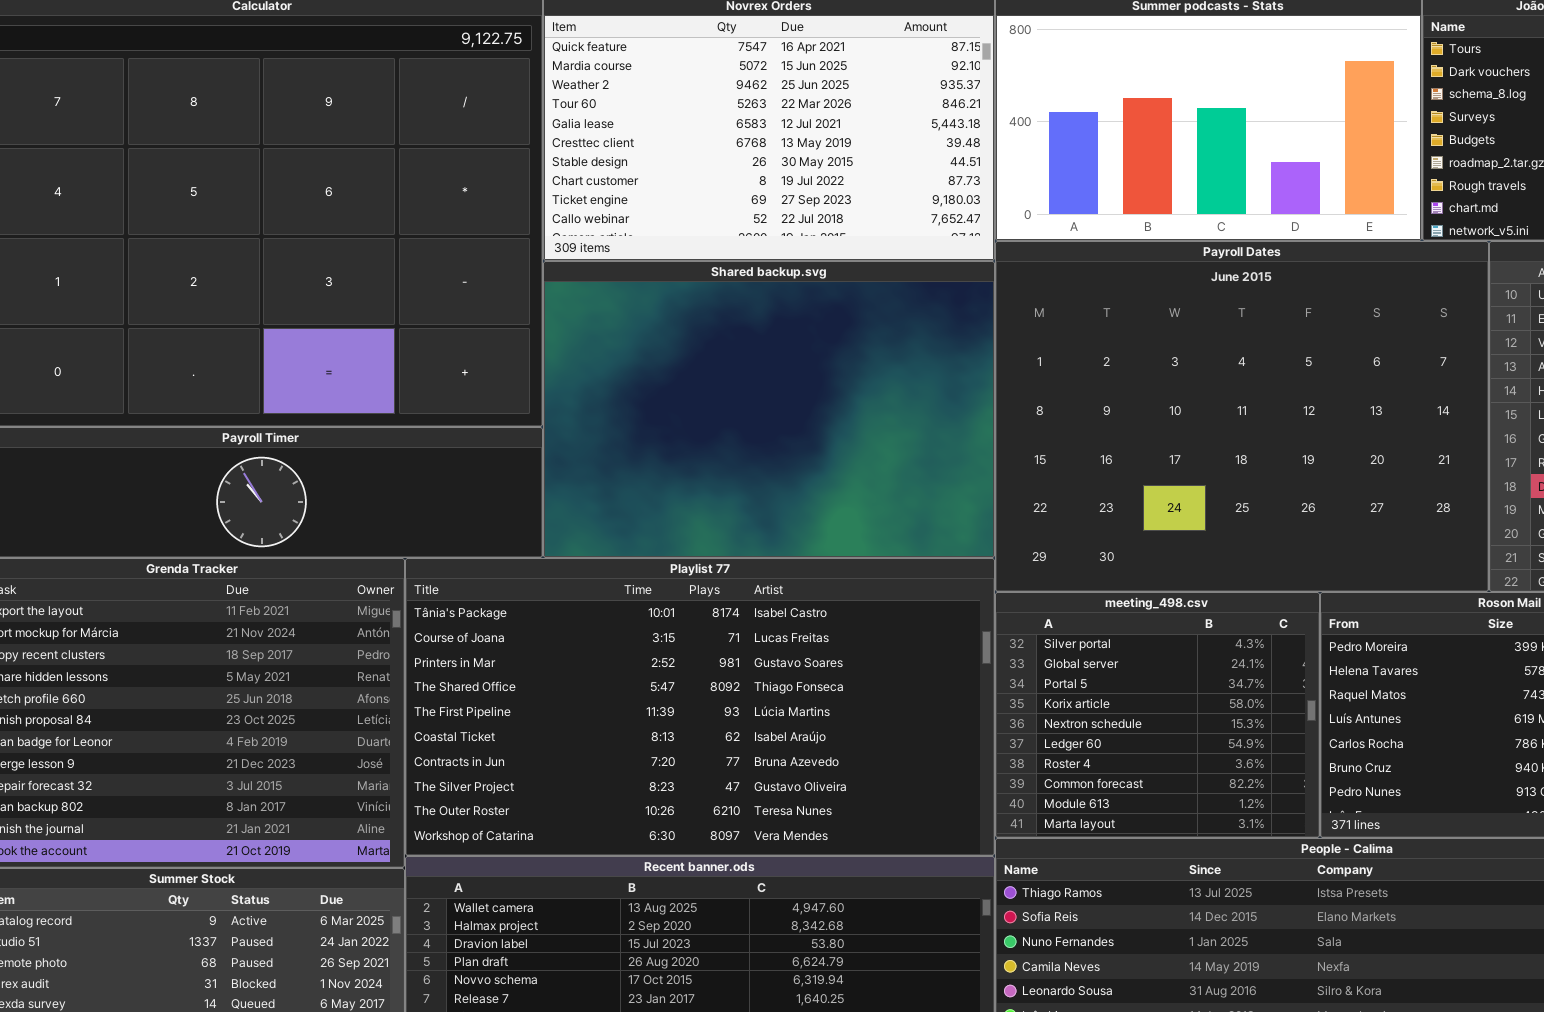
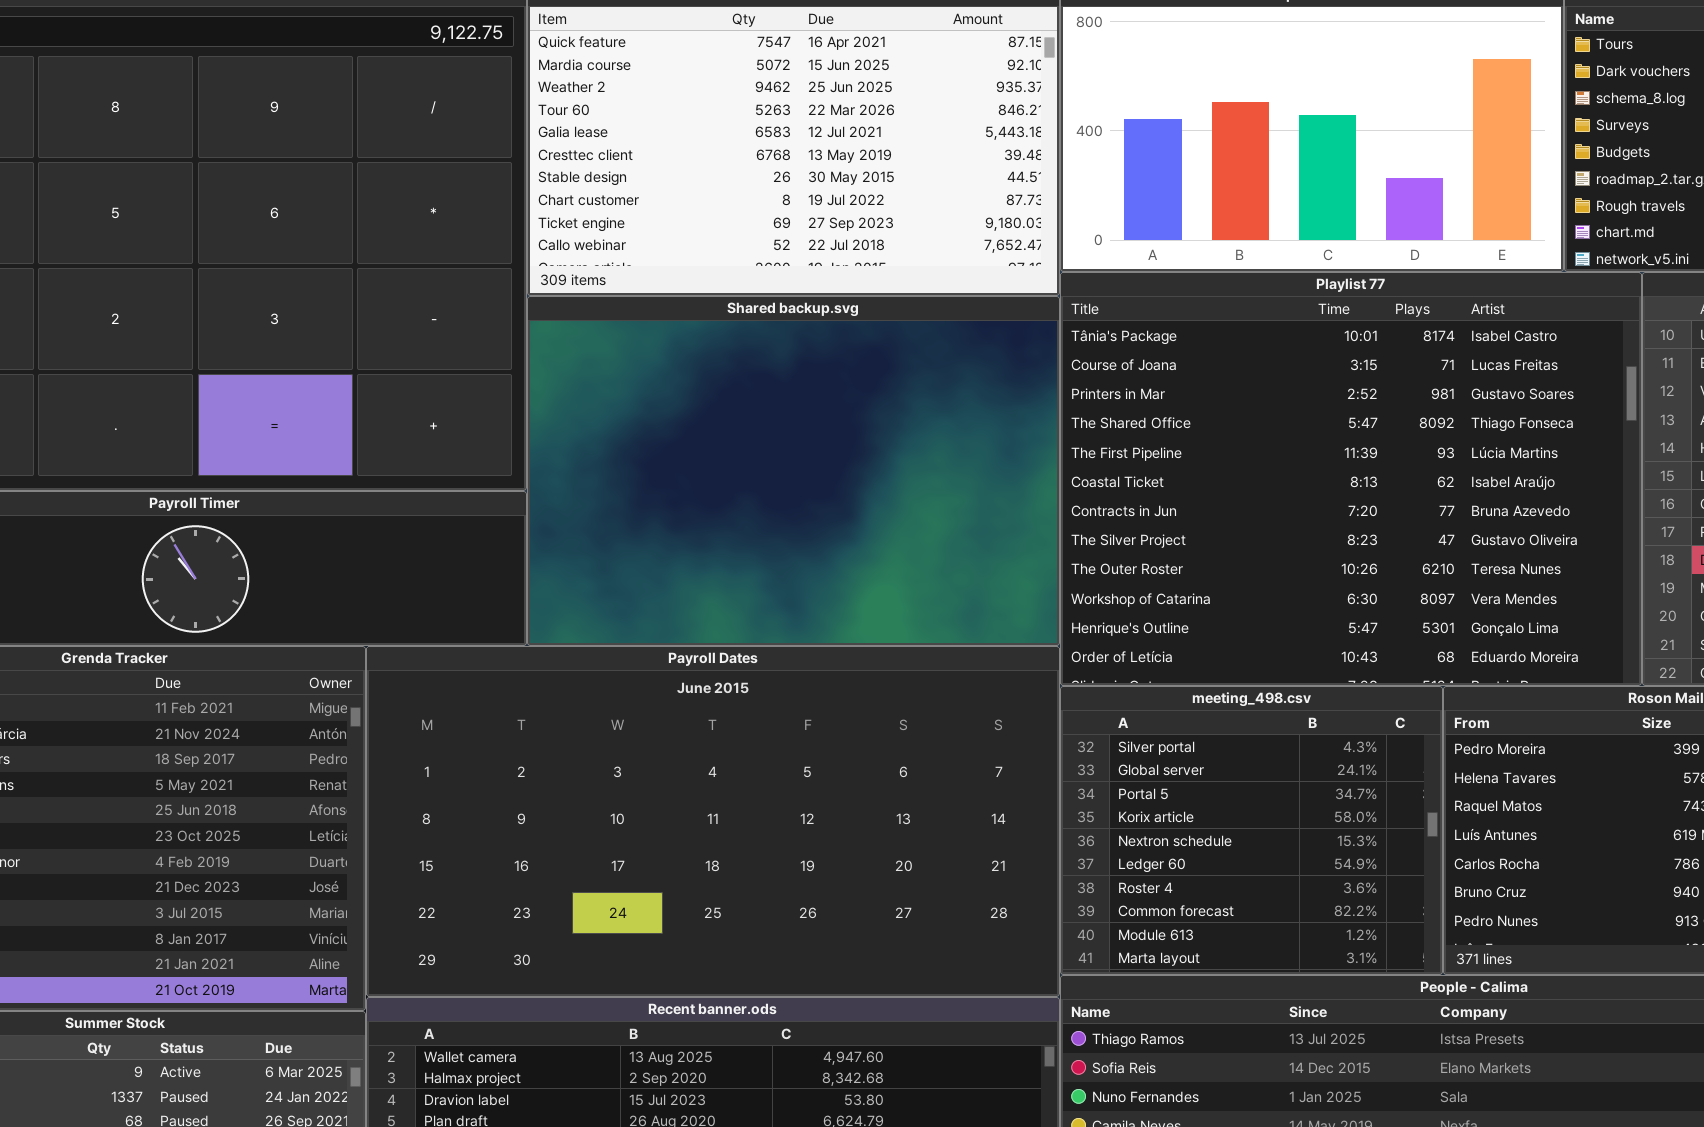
Payroll Dates: [995,241,1489,592] -> [366,646,1060,997], moved, resized
Playlist 77: [405,558,995,856] -> [1060,272,1642,686], moved, resized

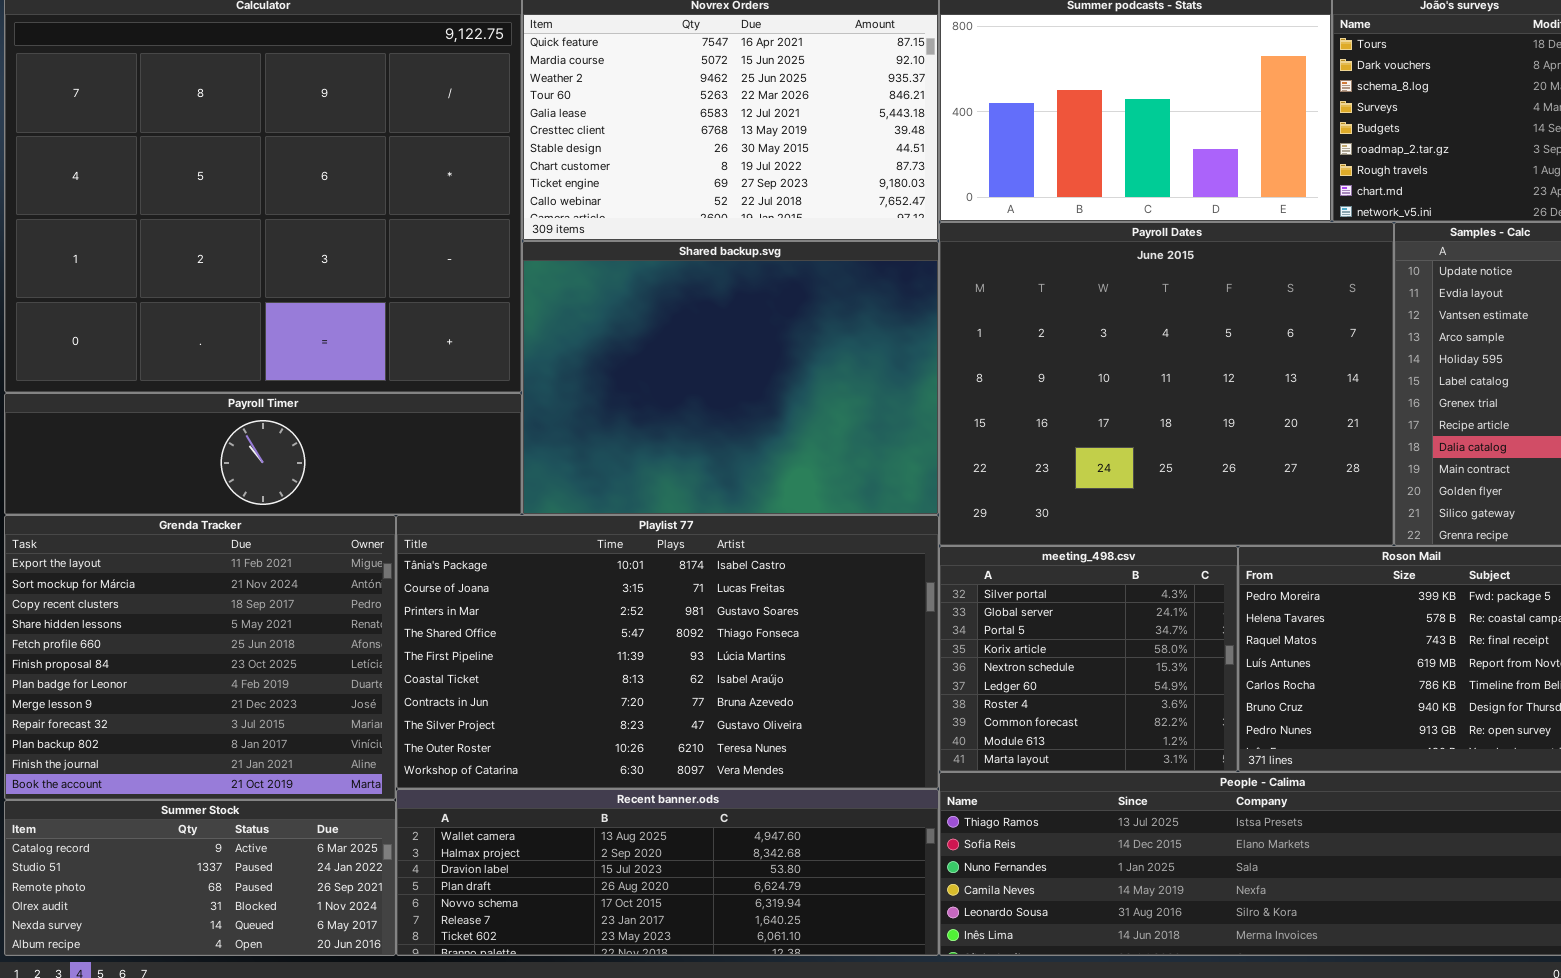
Playlist 77: [1060,272,1642,686] -> [396,515,939,789], moved, resized
Payroll Dates: [366,646,1060,997] -> [939,222,1394,546], moved, resized

